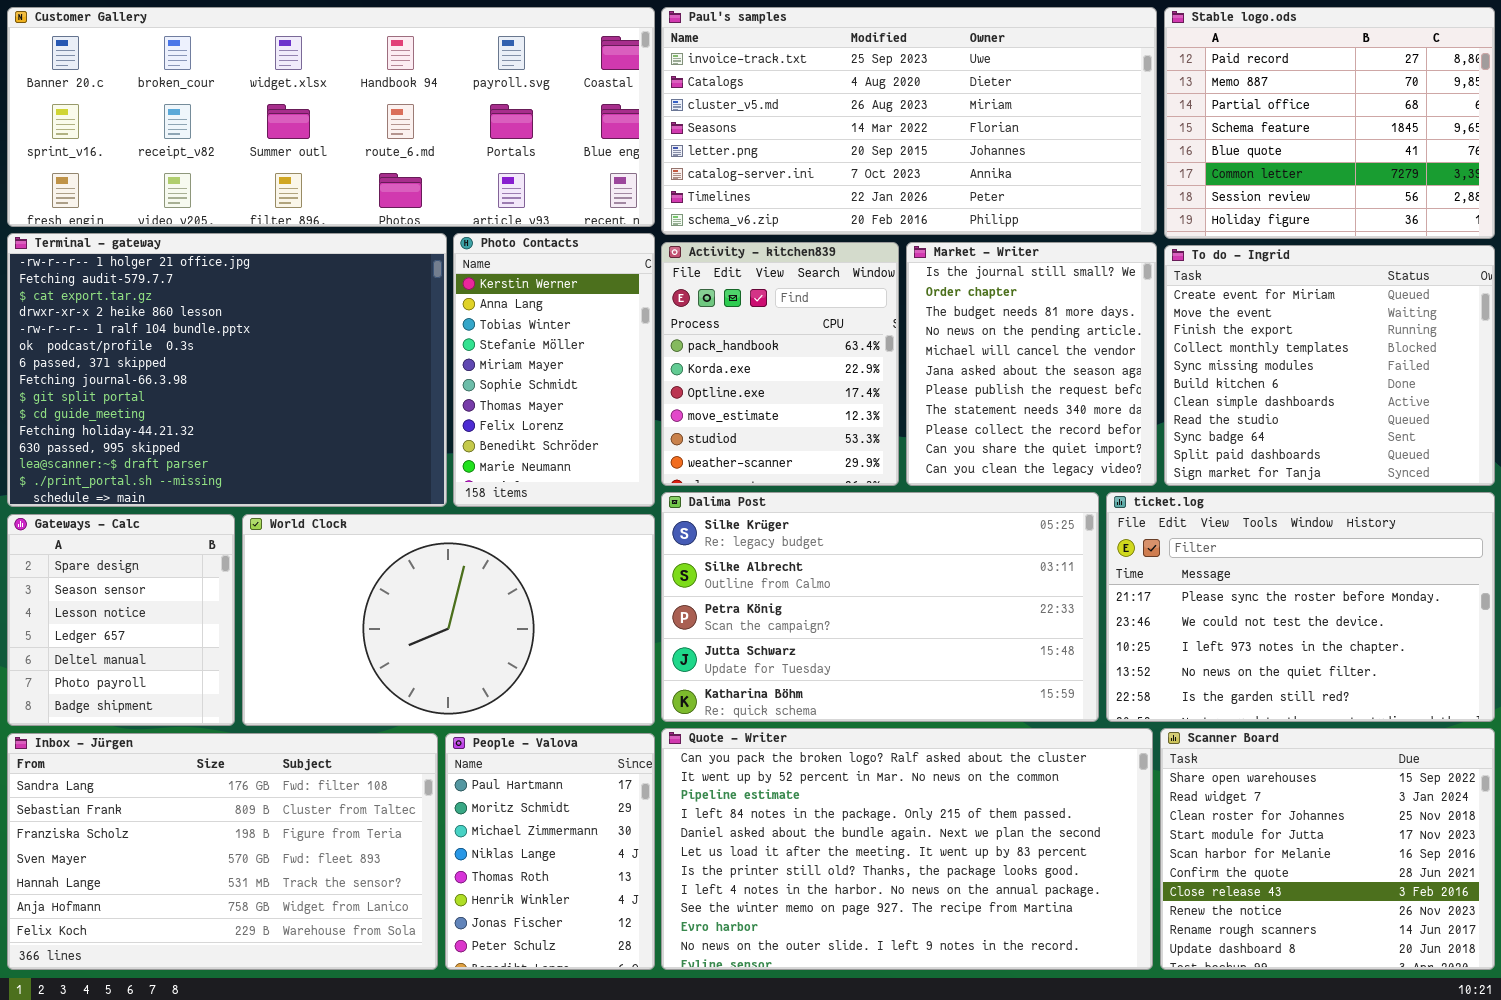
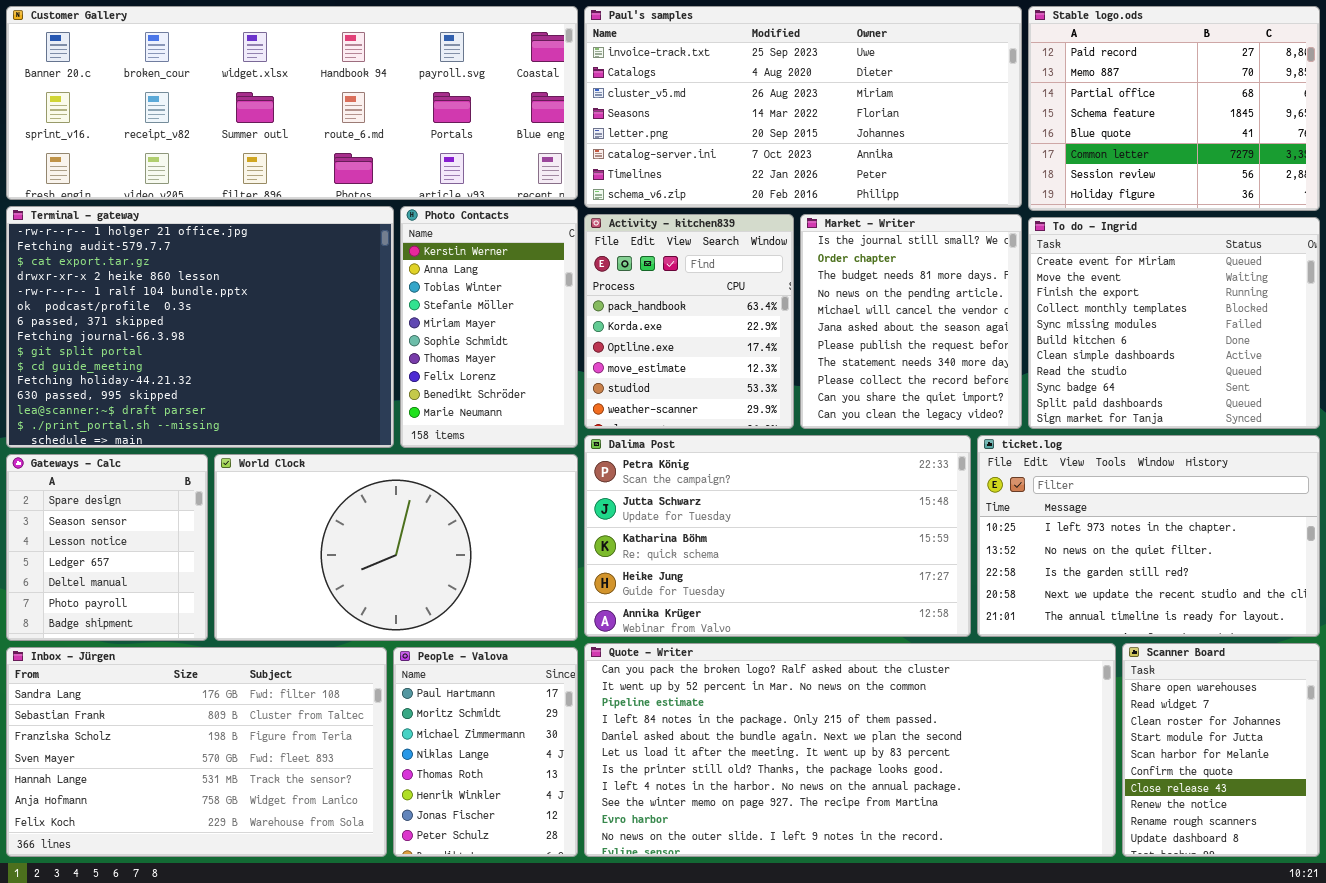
Dalima Post: [661,492,1099,722] -> [584,435,971,637], scrolled down 2 rows
ticket.log: [1106,492,1495,722] -> [977,435,1320,637], scrolled down 2 rows
Quote - Writer: [661,728,1153,970] -> [584,643,1116,857], resized
Scanner Board: [1160,728,1495,970] -> [1122,643,1320,857], resized

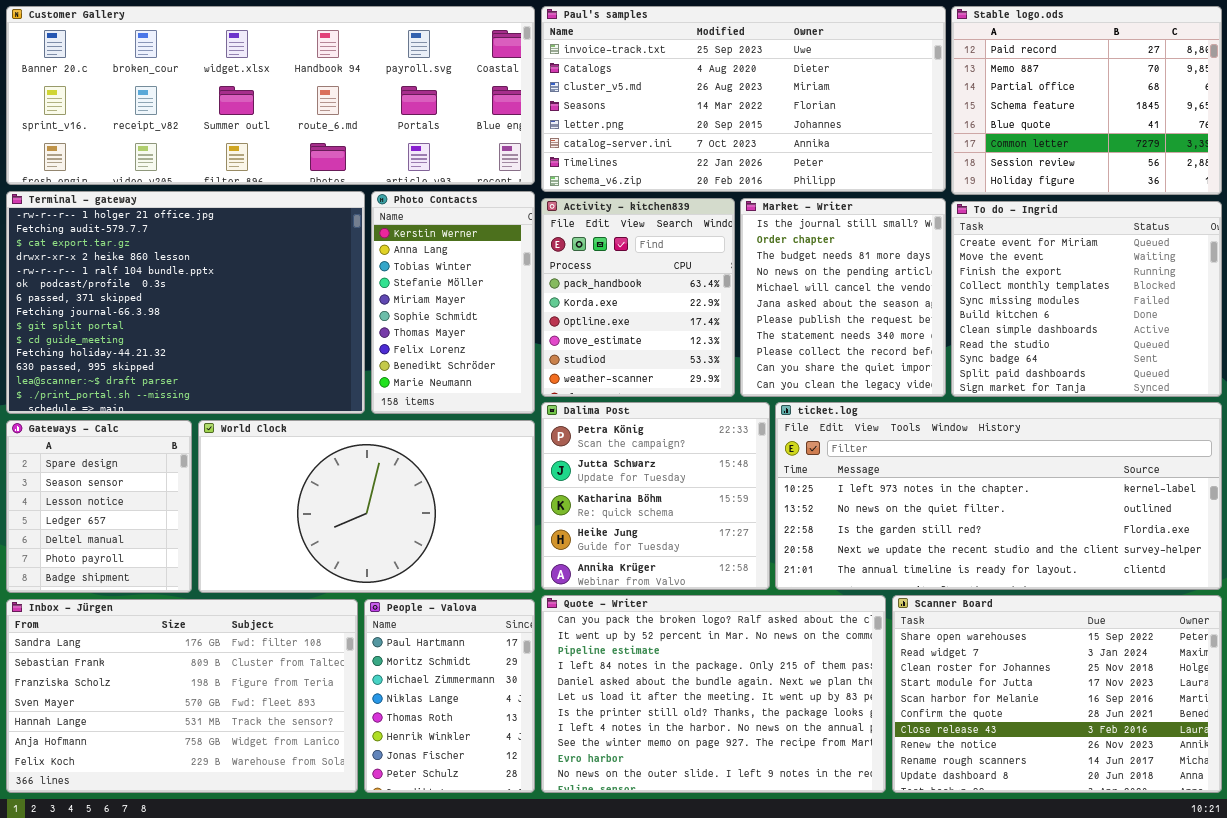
Dalima Post: [584,435,971,637] -> [541,402,770,590], resized
ticket.log: [977,435,1320,637] -> [775,402,1222,590], resized
Quote - Writer: [584,643,1116,857] -> [541,595,886,793], resized
Scanner Board: [1122,643,1320,857] -> [892,595,1222,793], resized

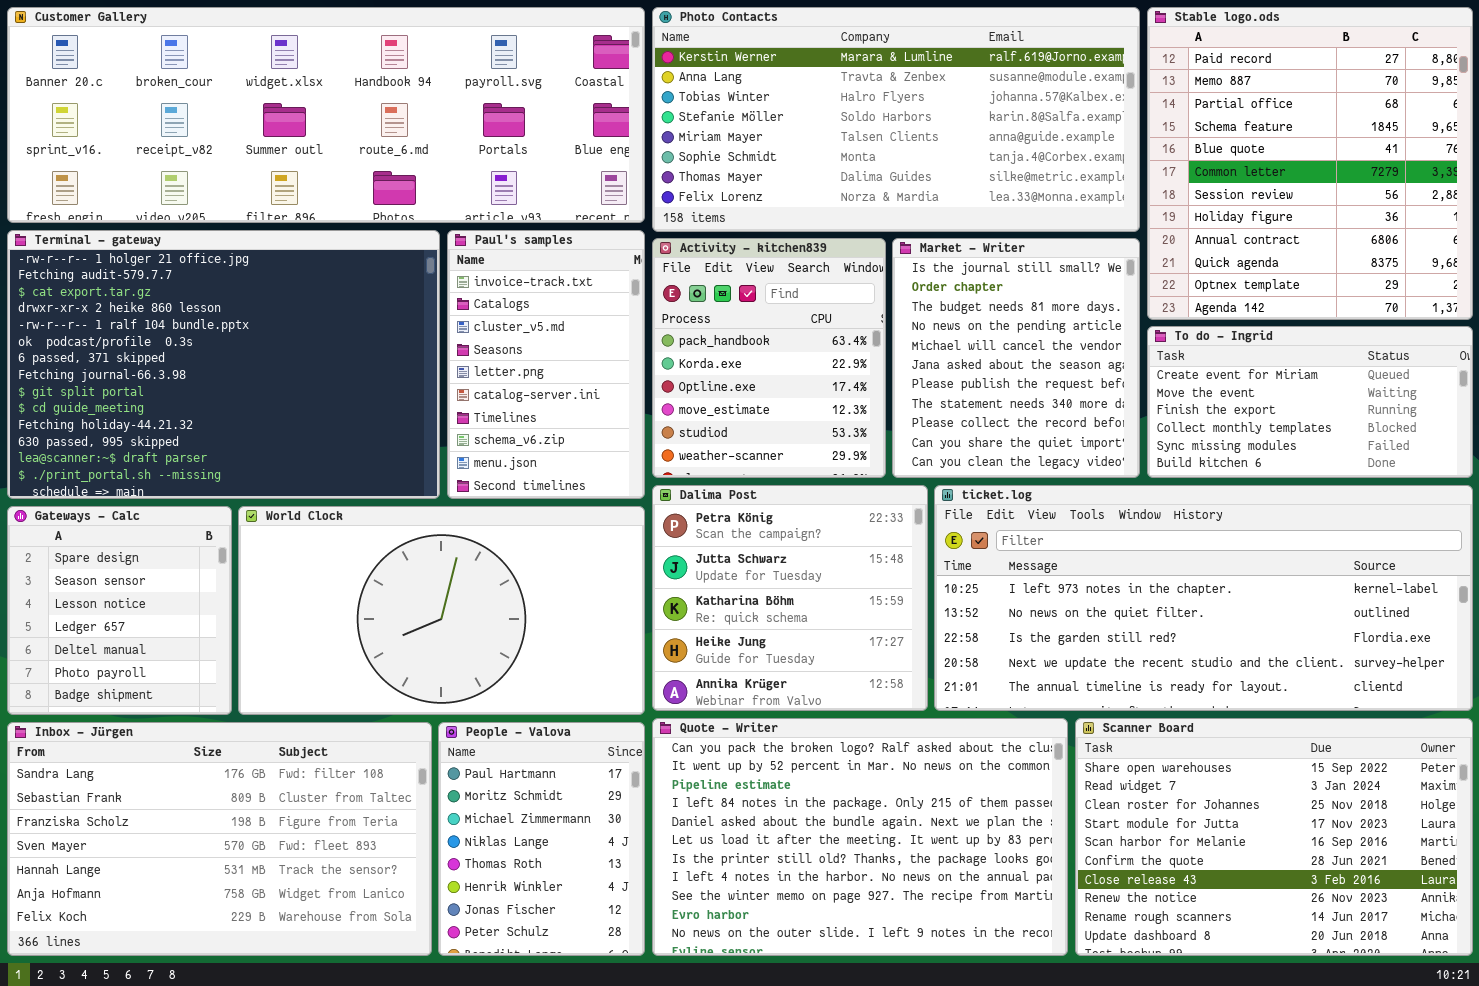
Paul's samples: [541,6,946,192] -> [447,230,645,499], moved, resized
Stable logo.ods: [951,6,1222,195] -> [1147,7,1473,320], resized
Photo Contacts: [371,191,535,414] -> [652,7,1140,232], moved, resized
To do - Ingrid: [951,201,1222,397] -> [1147,326,1473,478], resized

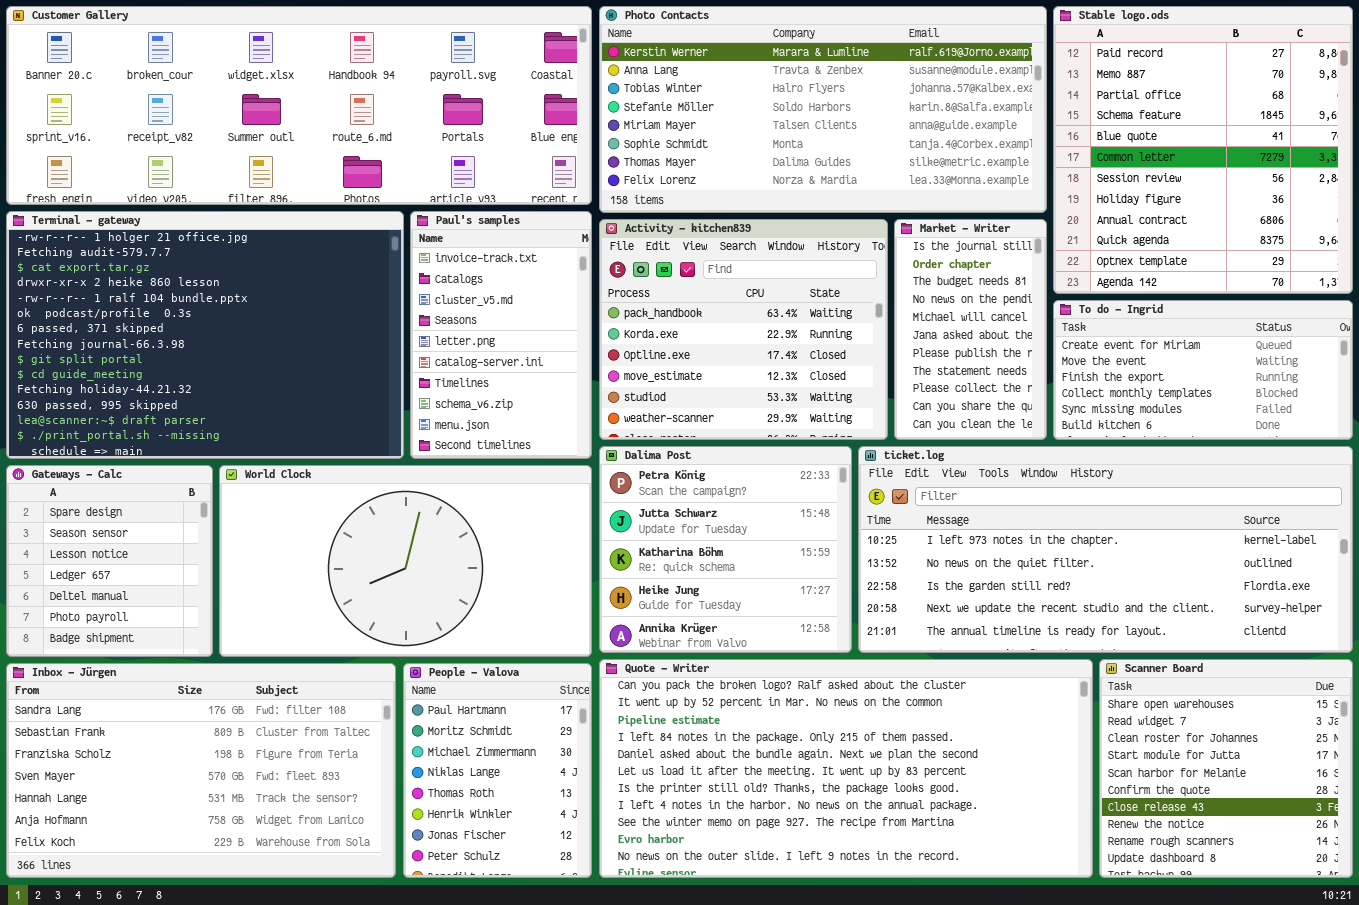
Activity - kitchen839: [652,238,886,478] -> [599,219,888,440], resized
Market - Writer: [892,238,1140,478] -> [894,219,1047,440], resized
Quote - Writer: [652,718,1068,956] -> [599,659,1093,878], resized
Scanner Board: [1075,718,1473,956] -> [1099,659,1353,878], resized

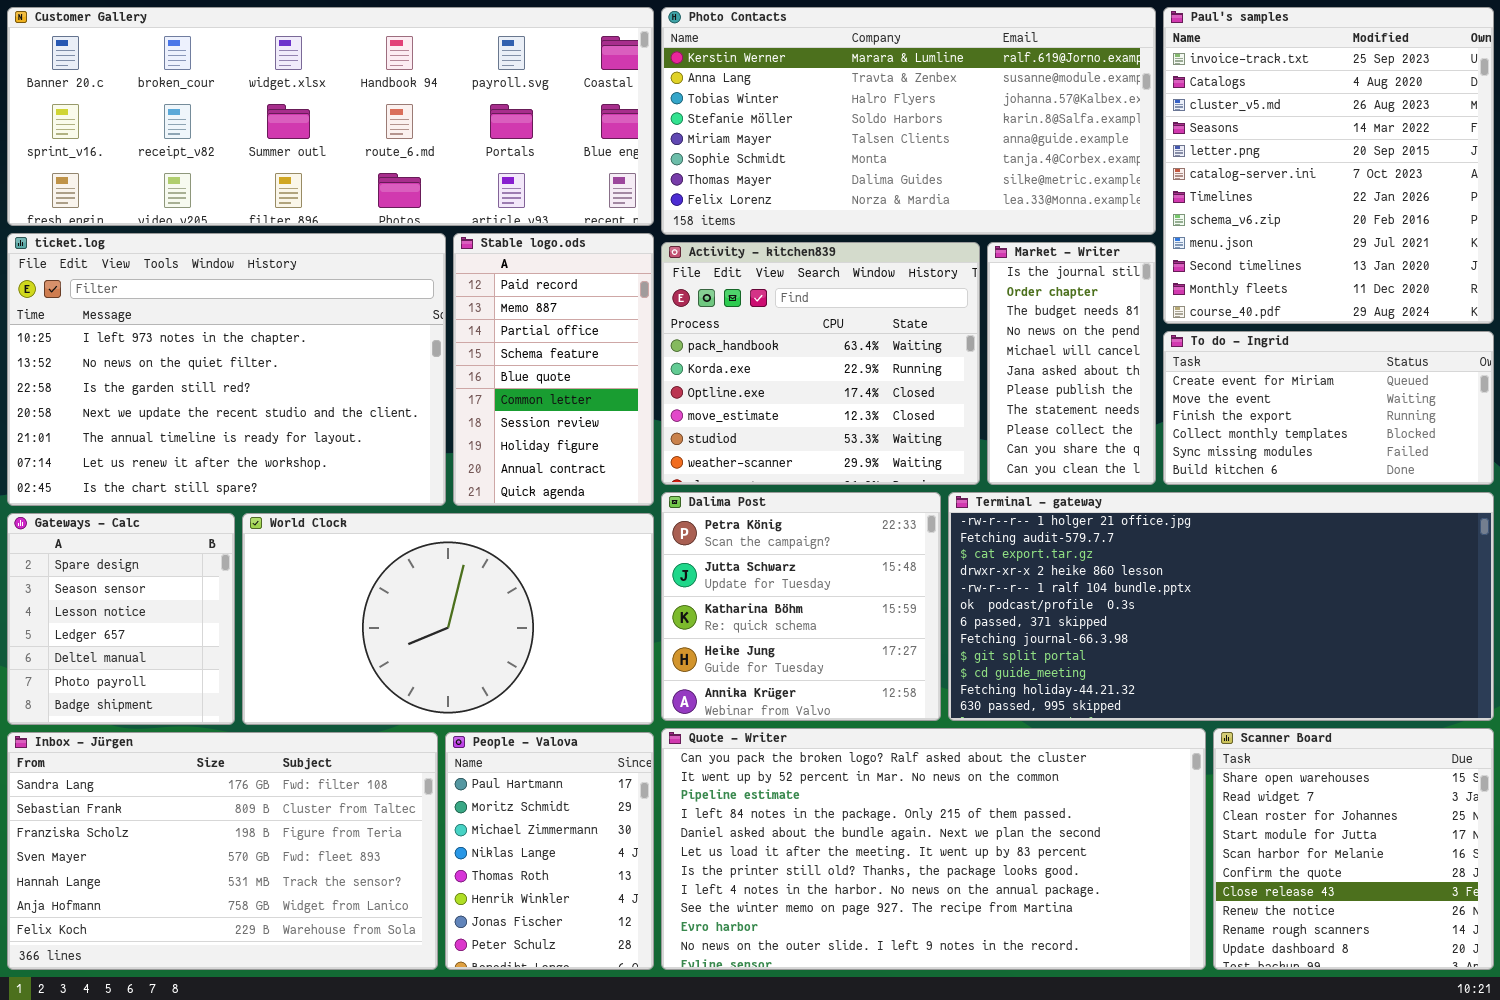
Stable logo.ods: [1053,6,1353,294] -> [453,233,654,506], moved, resized
Terminal - gateway: [6,211,404,459] -> [948,492,1494,721], moved, resized
Paul's samples: [410,211,592,459] -> [1163,7,1494,324], moved, resized
ticket.log: [858,446,1353,653] -> [7,233,446,506], moved, resized

